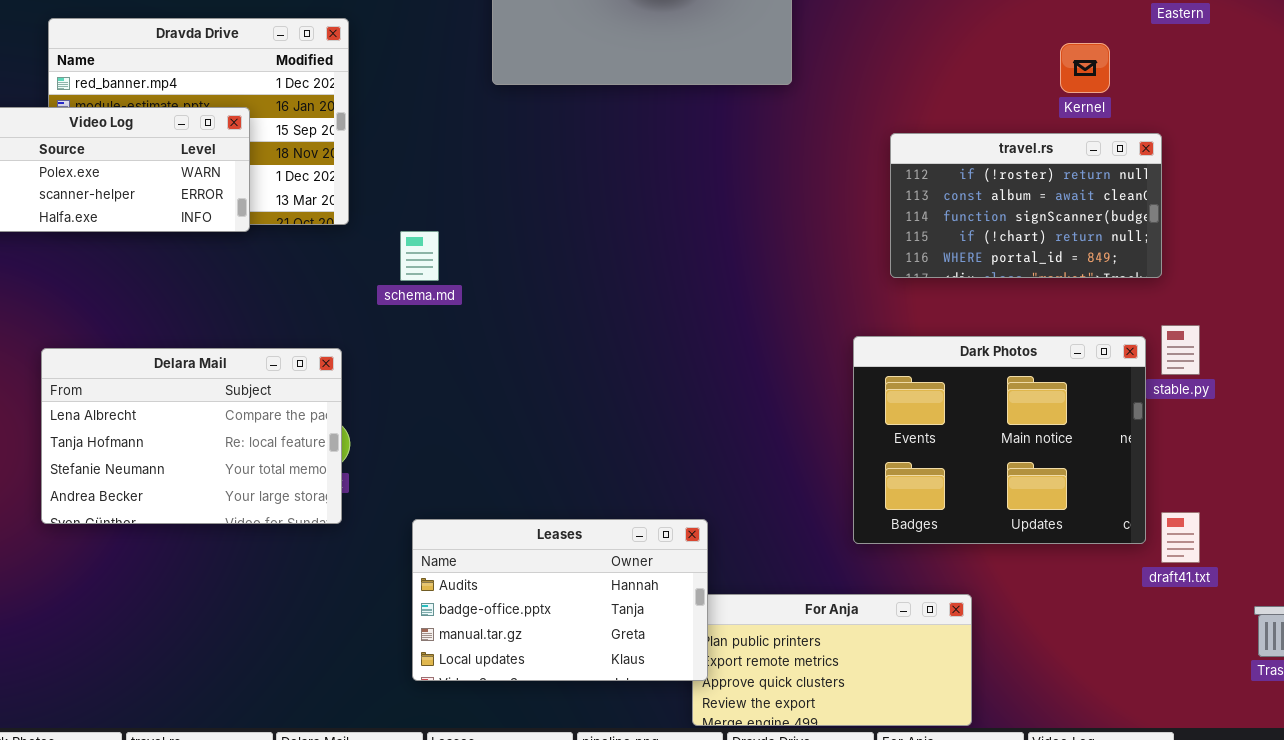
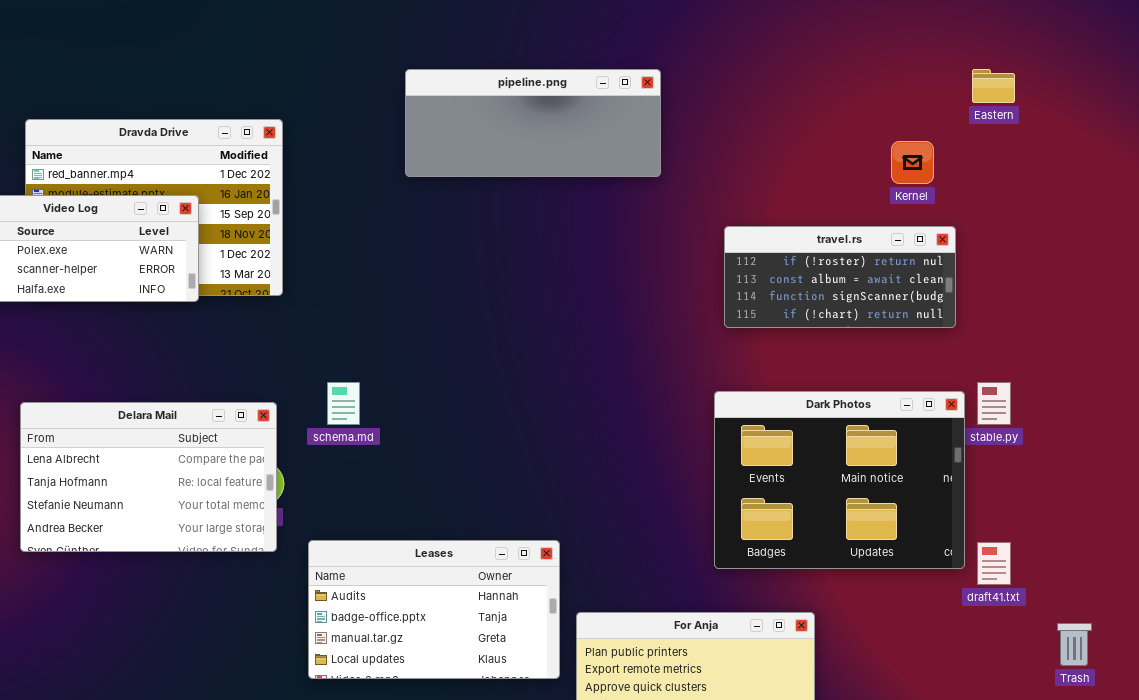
travel.rs: [890,133,1162,278] -> [724,226,956,328], moved, resized
schema.md: [400,231,439,281] -> [327,382,360,425], moved
Leases: [412,519,708,681] -> [308,540,560,679], moved

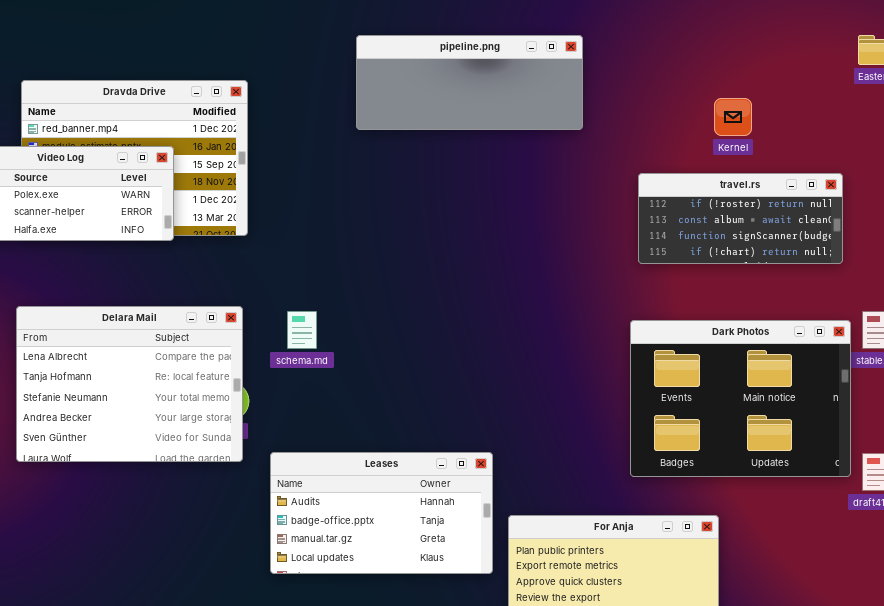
Kernel: [891,141,934,184] -> [714,98,752,136], moved
Delara Mail: [20,402,277,552] -> [16,306,243,462], resized

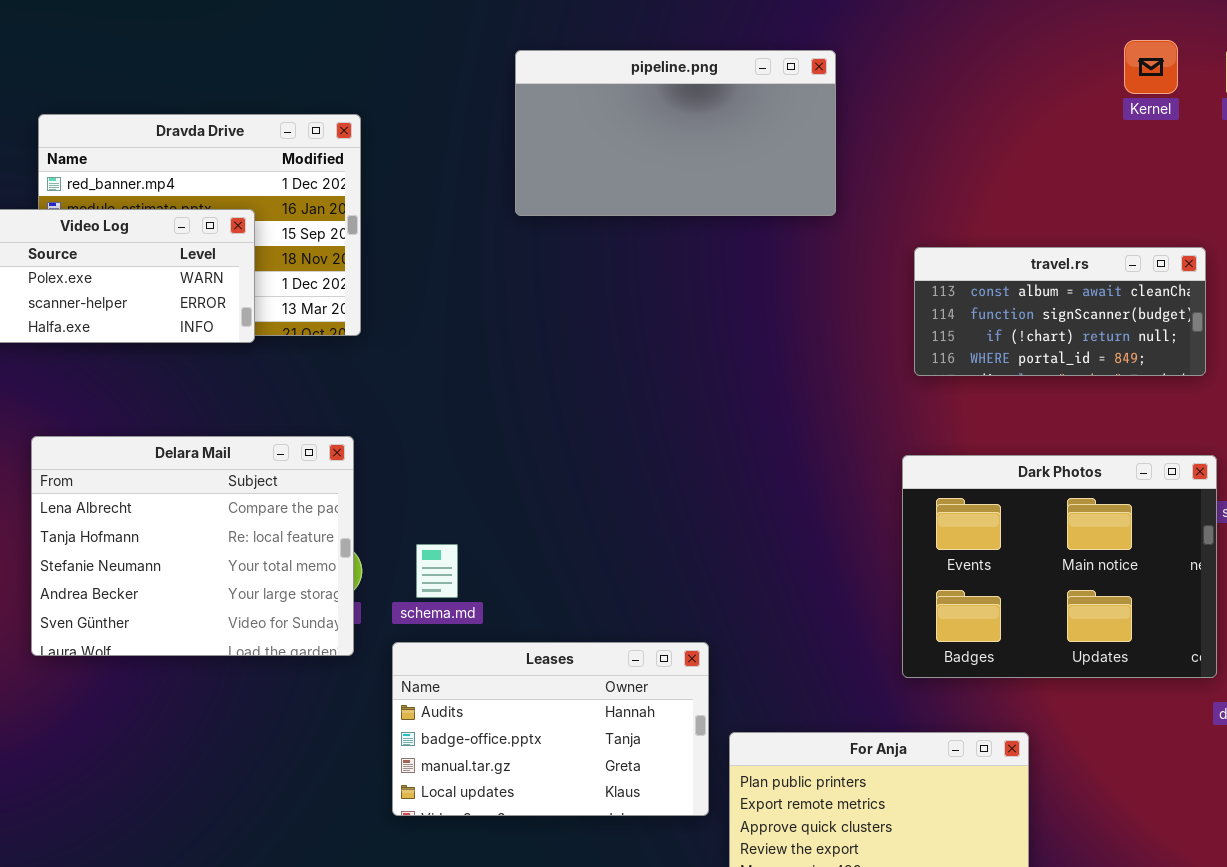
pipeline.png: [356,35,583,130] -> [515,50,836,216], resized
Kernel: [714,98,752,136] -> [1124,40,1178,94], moved
travel.rs: [638,173,843,264] -> [914,247,1206,376], scrolled down 1 row
schema.md: [287,311,317,349] -> [416,544,458,598], moved

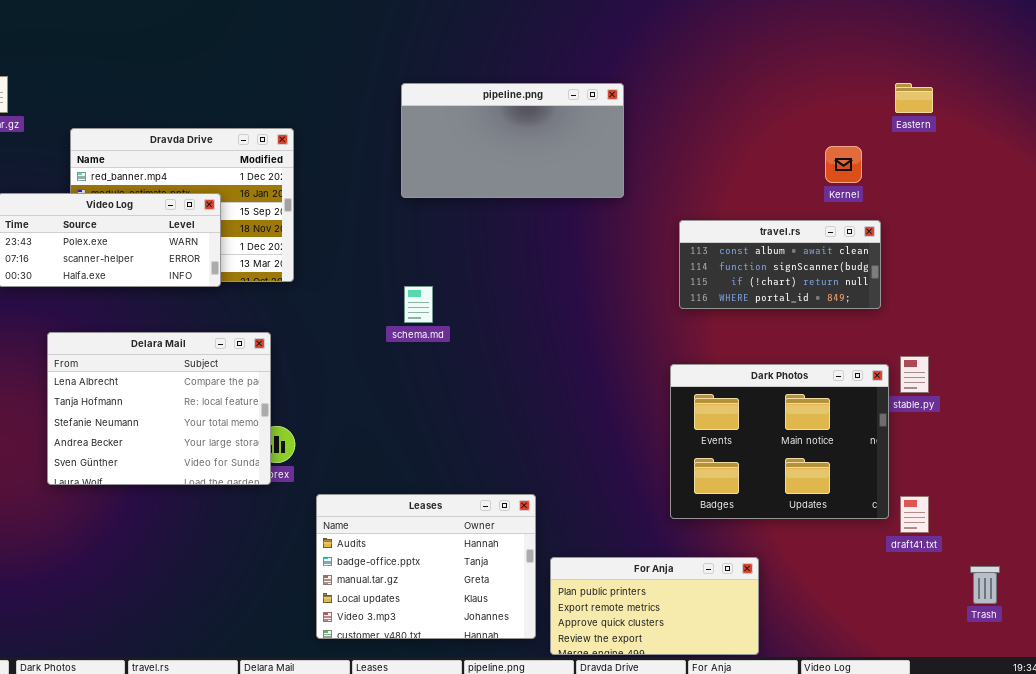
Kernel: [1124,40,1178,94] -> [825,146,862,183], moved
Delara Mail: [31,436,354,656] -> [47,332,271,485], moved
schema.md: [416,544,458,598] -> [404,286,433,323], moved
Leases: [392,642,709,816] -> [316,494,536,639], resized

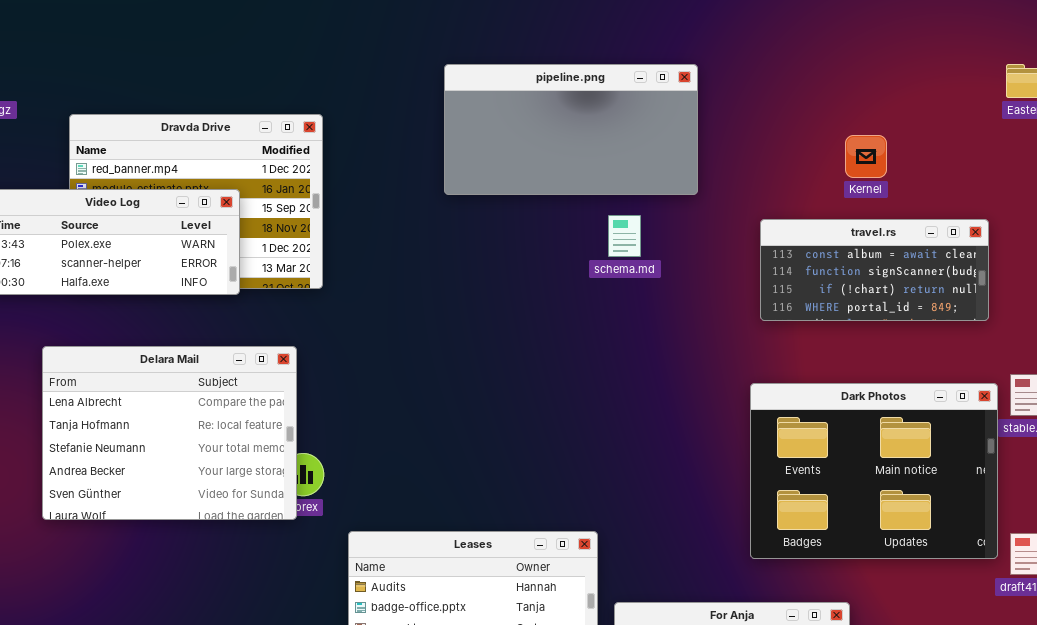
Kernel: [825,146,862,183] -> [845,135,887,178], moved
schema.md: [404,286,433,323] -> [608,215,641,257], moved

